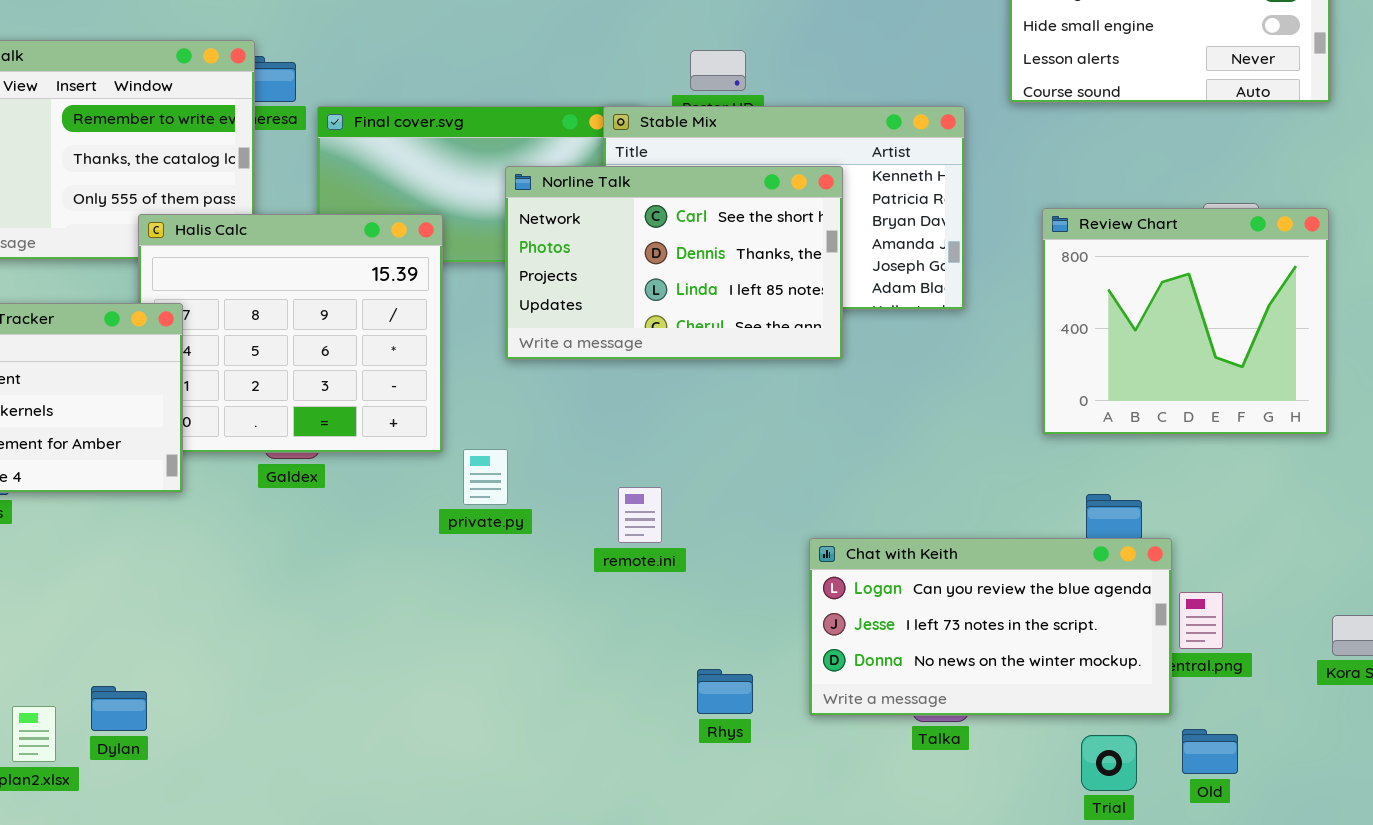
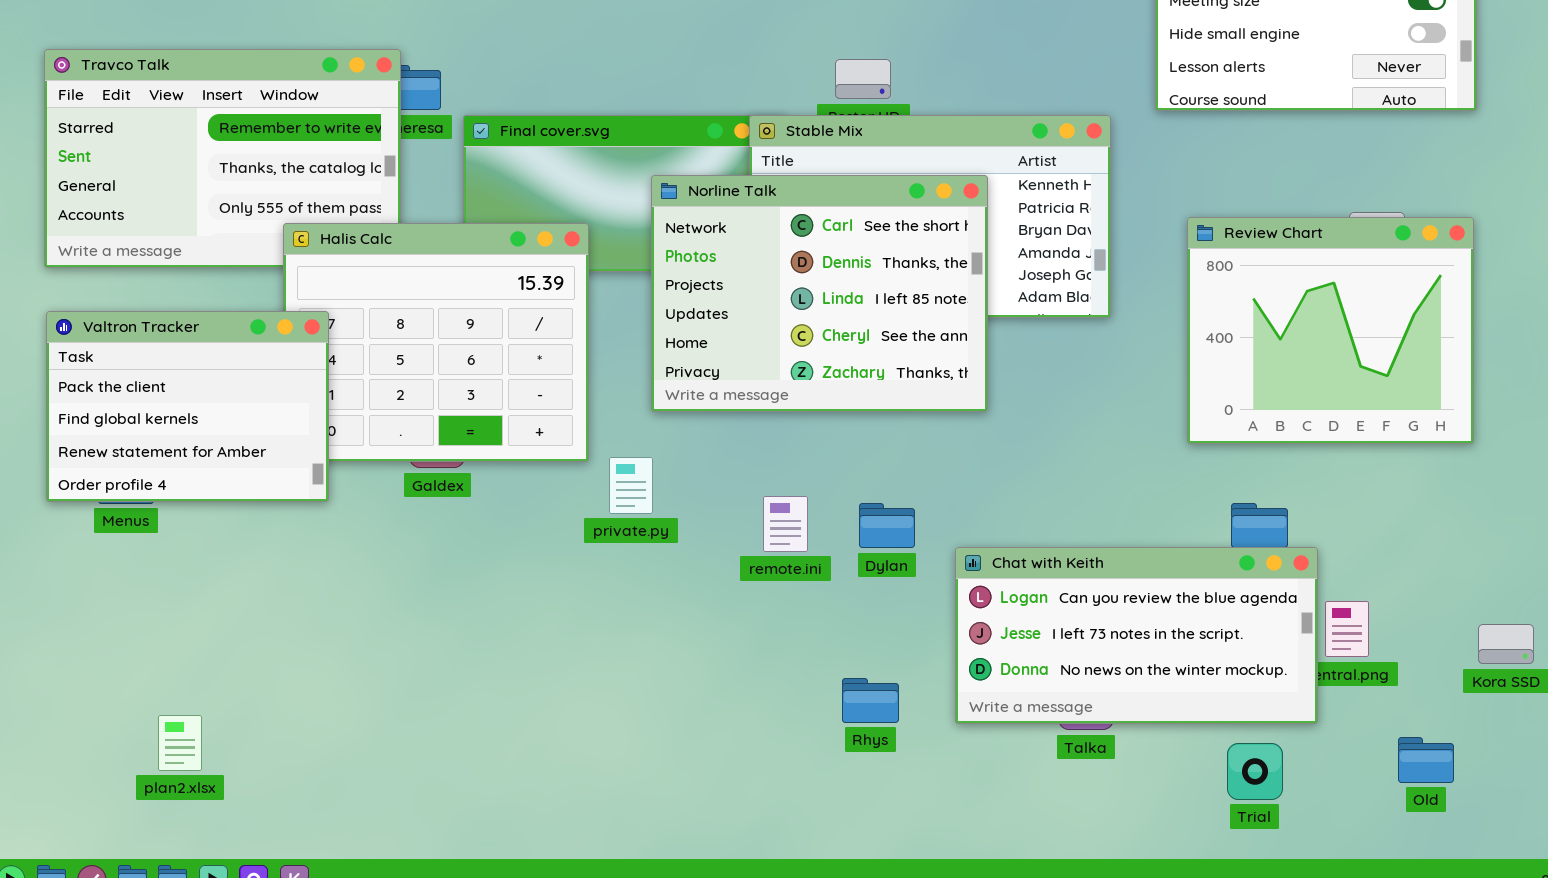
Norline Talk: [505,166,843,360] -> [651,175,988,412], resized
Dylan: [91,686,147,731] -> [859,503,915,548], moved
Old: [1182,729,1238,774] -> [1398,737,1454,783], moved

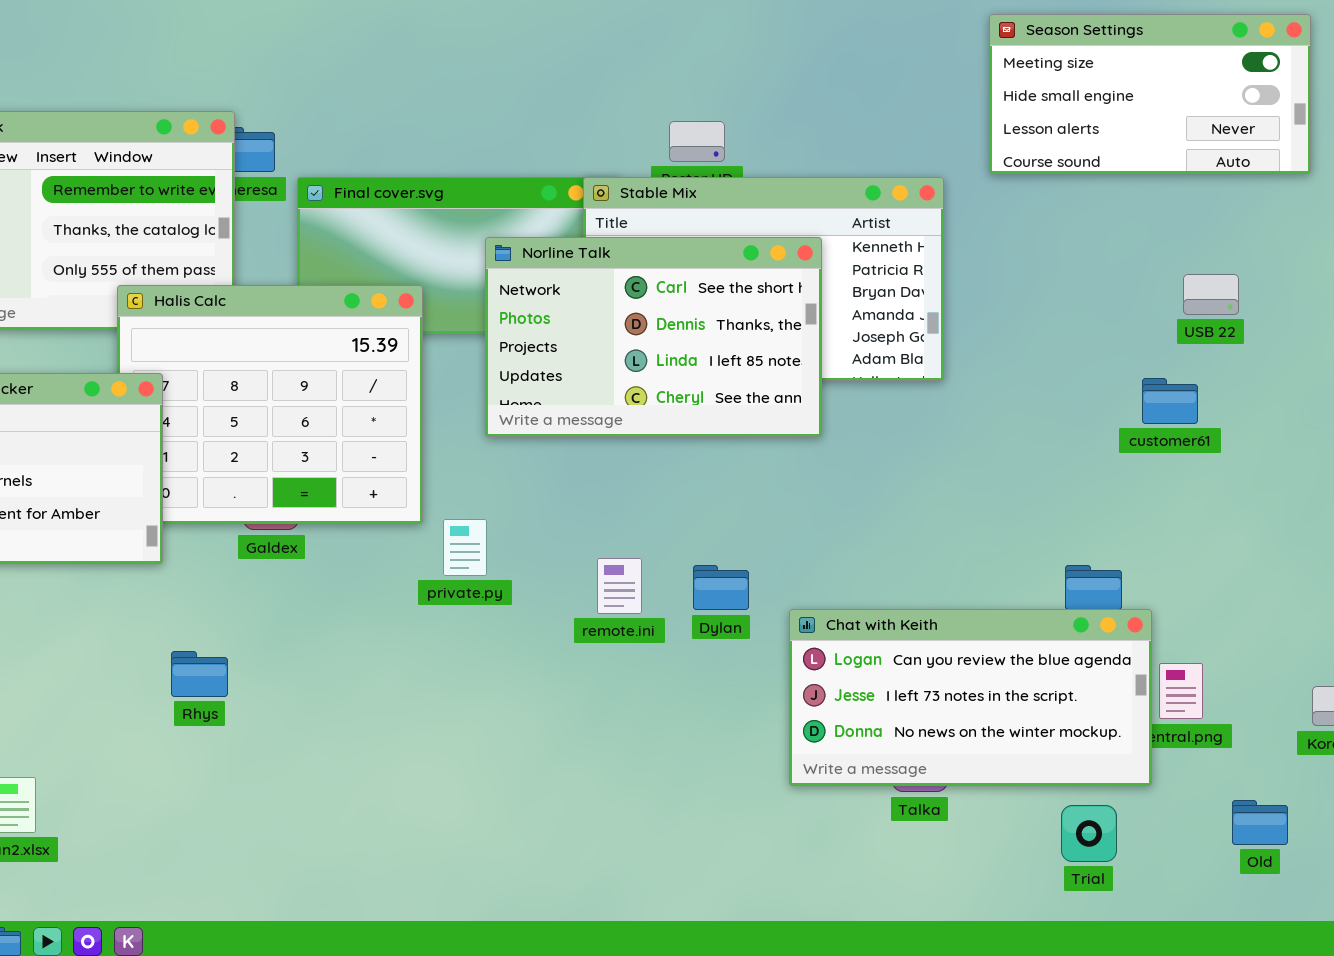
Norline Talk: [651,175,988,412] -> [485,237,822,437], resized
Review Chart: [1187,217,1474,444] -> none, closed
Rhys: [842,678,899,723] -> [171,651,228,697], moved

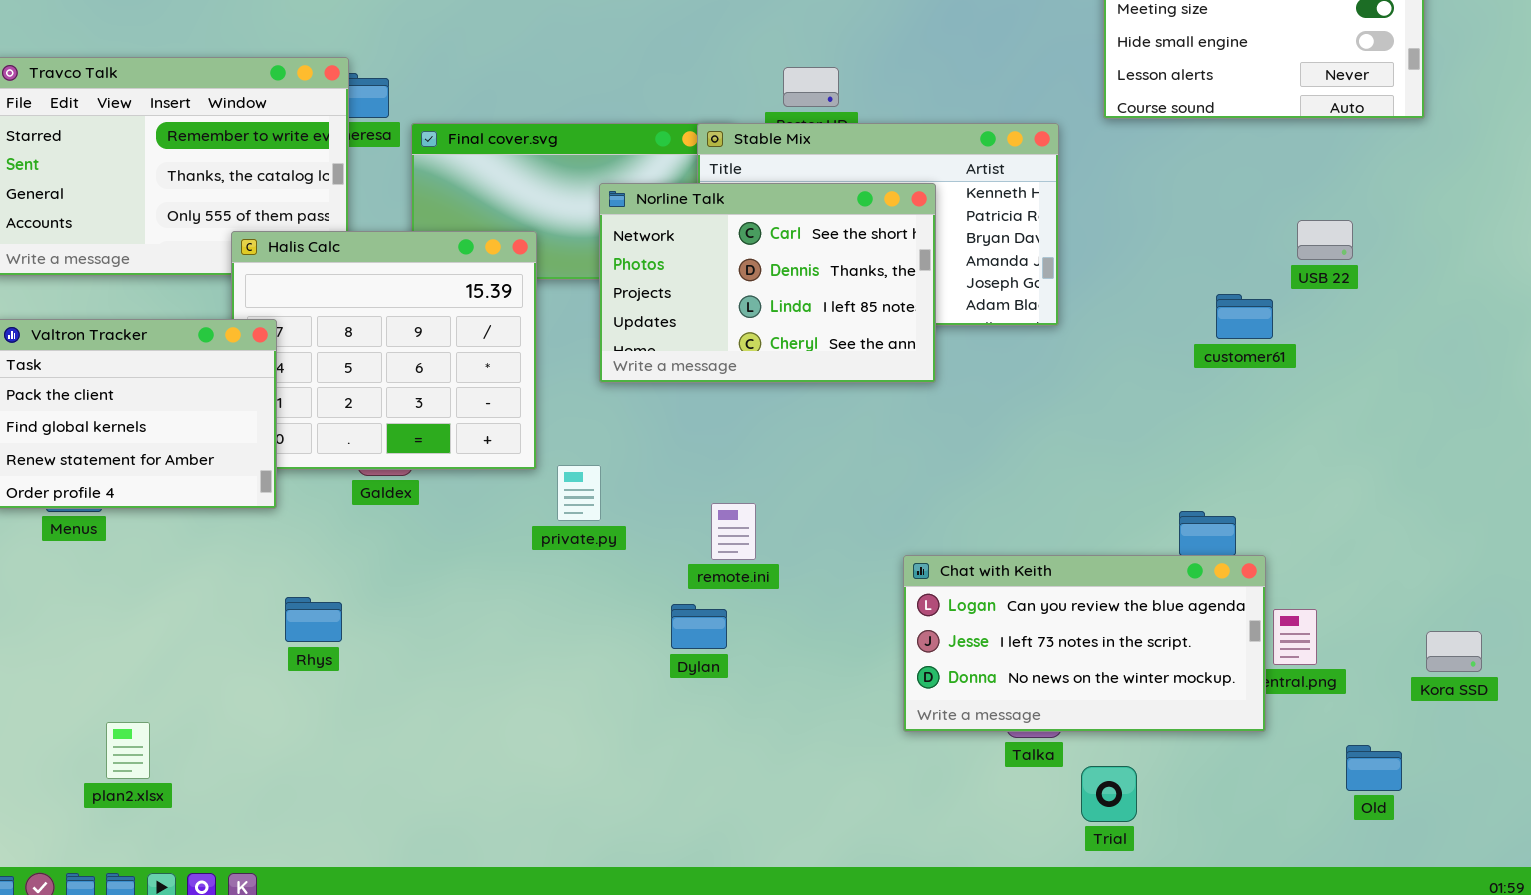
customer61: [1142,378,1198,424] -> [1216,294,1273,339], moved
Dylan: [693,565,749,610] -> [671,604,727,649], moved
Trial: [1061,805,1117,862] -> [1081,766,1137,822], moved

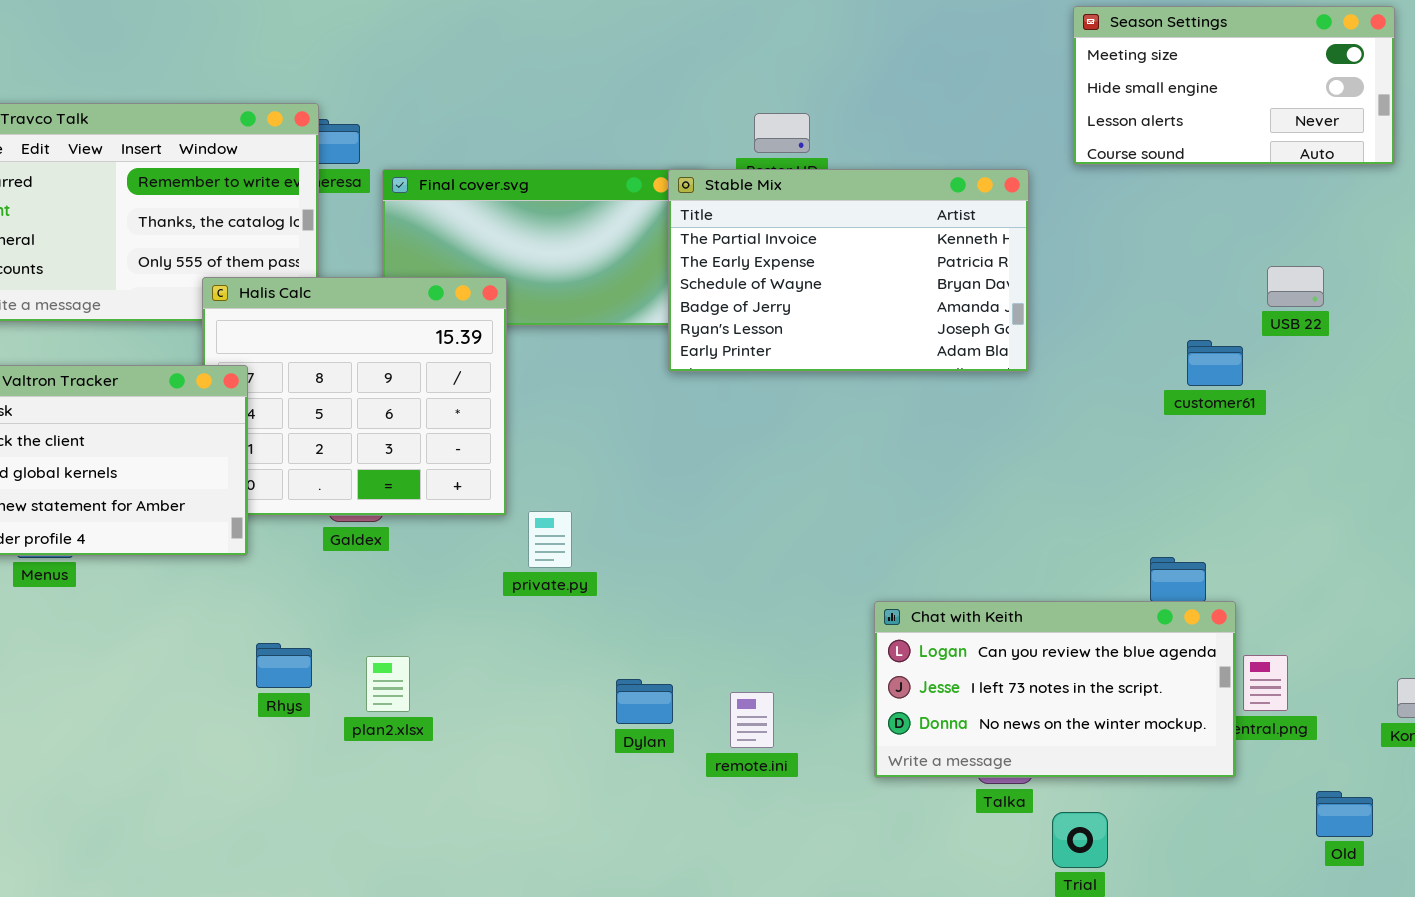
Norline Talk: [599,183,936,383] -> none, closed
remote.ini: [711,503,756,560] -> [730,692,774,748], moved
Dylan: [671,604,727,649] -> [616,679,673,724], moved
plan2.xlsx: [106,722,150,779] -> [366,656,410,712], moved

